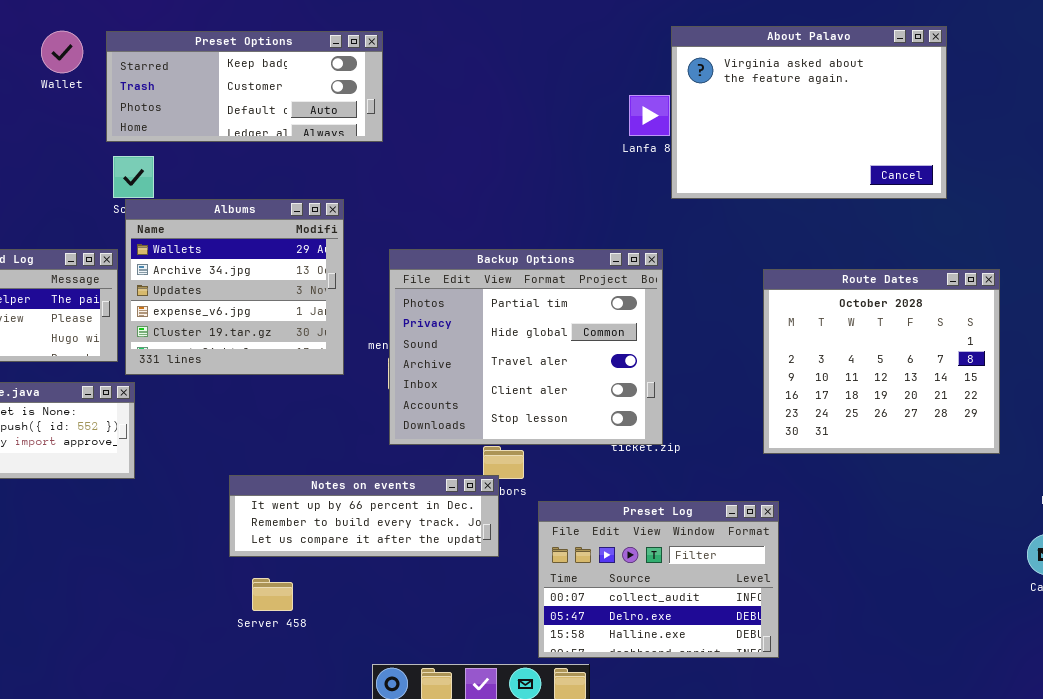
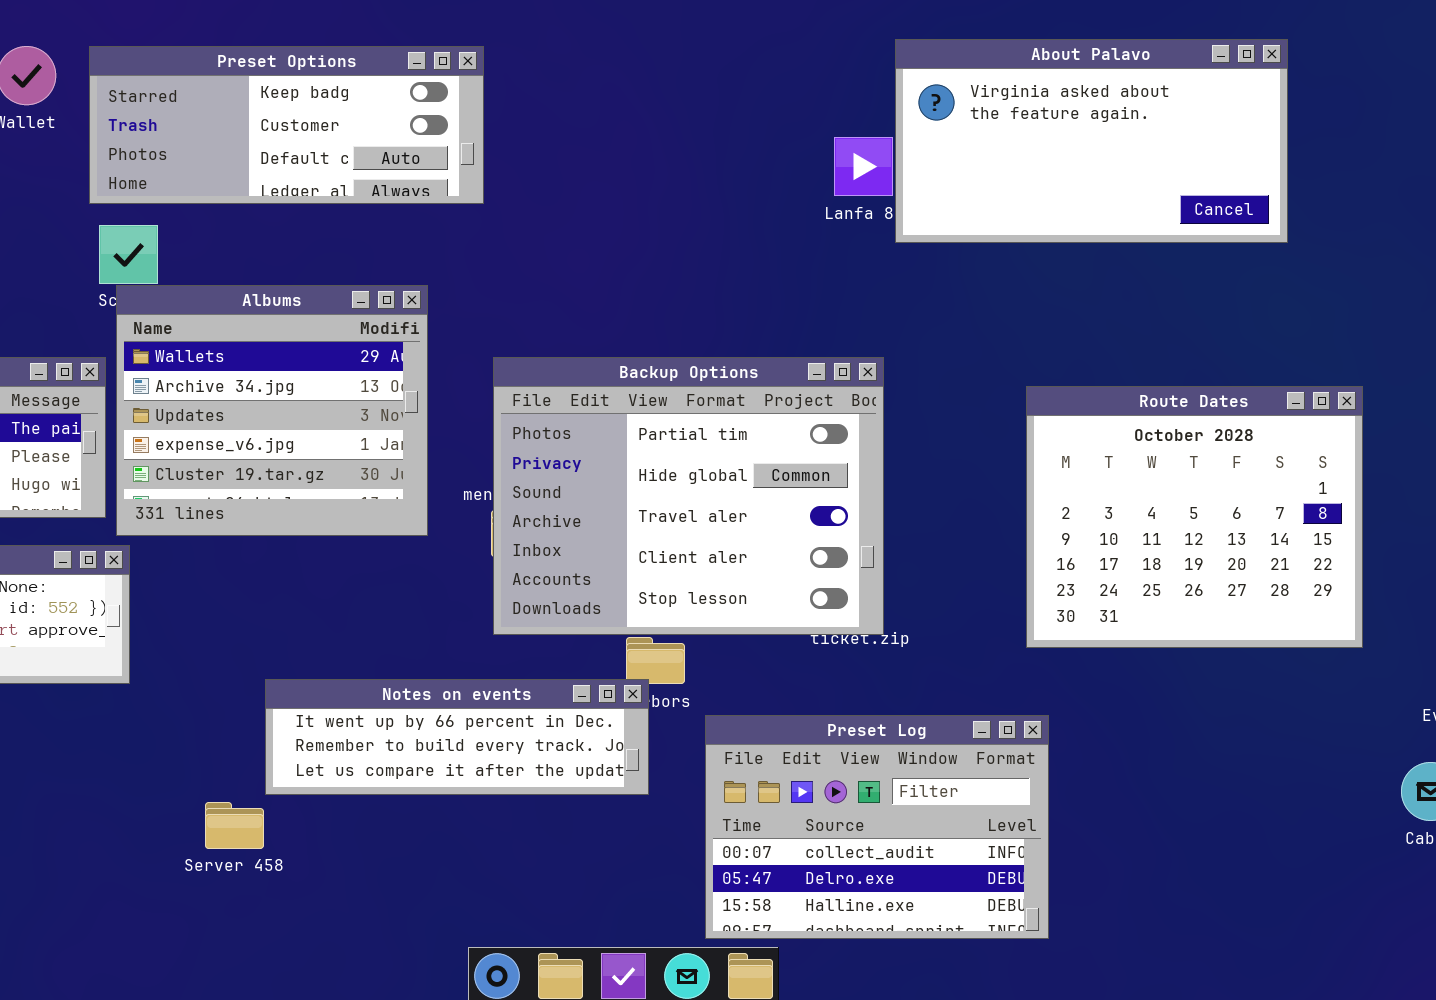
About Palavo: [671,26,947,199] -> [895,39,1288,243], resized
Server 458: [252,578,293,611] -> [205,802,264,849], moved

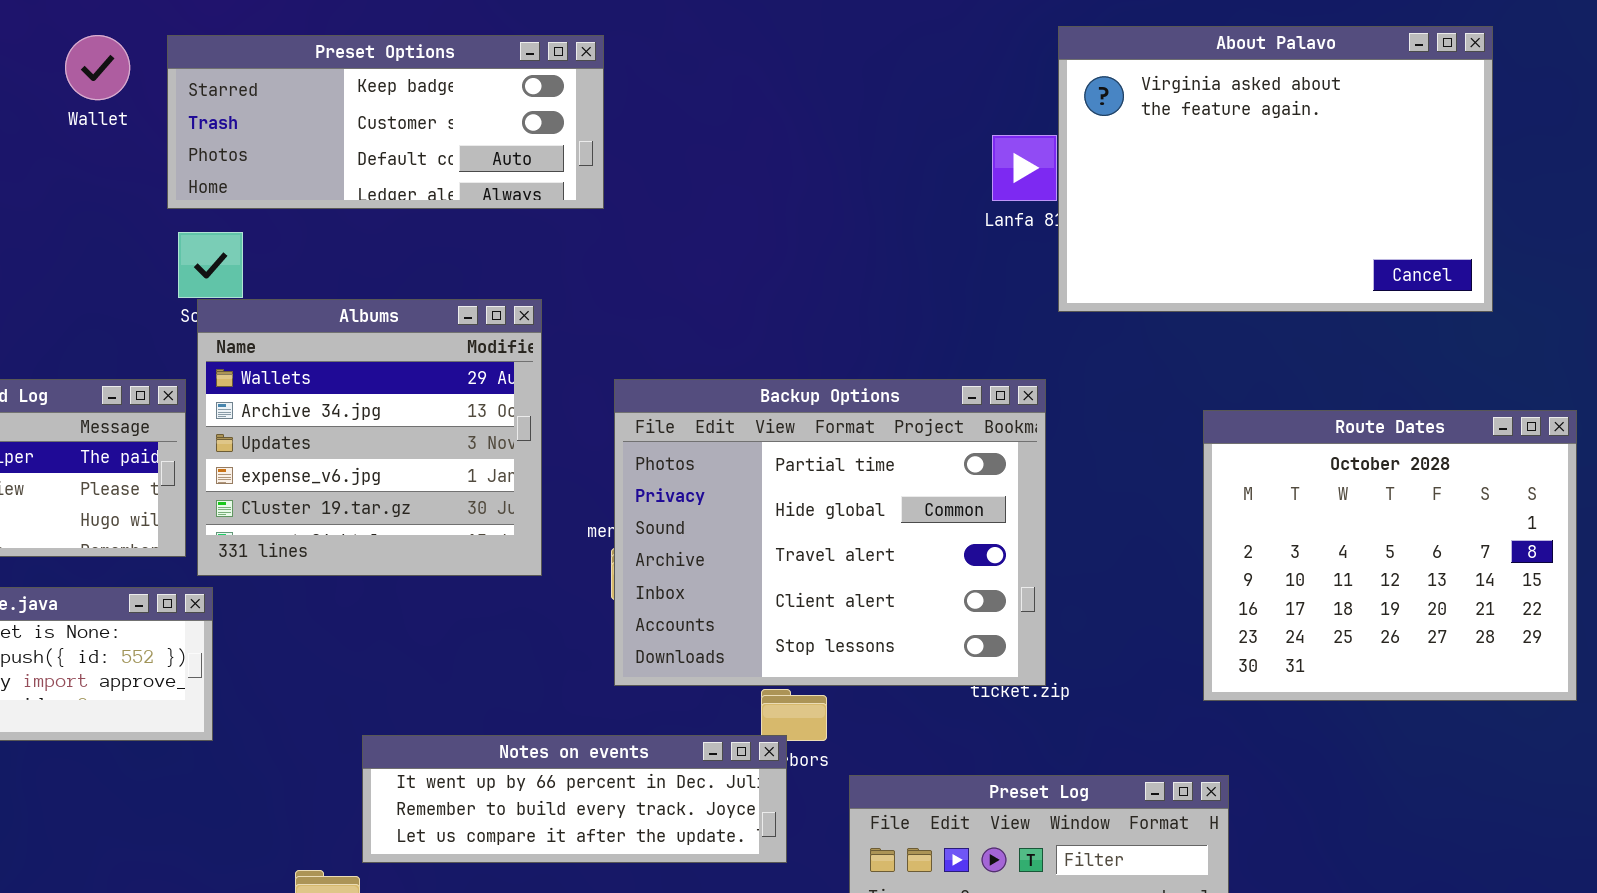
About Palavo: [895,39,1288,243] -> [1058,26,1493,312], resized

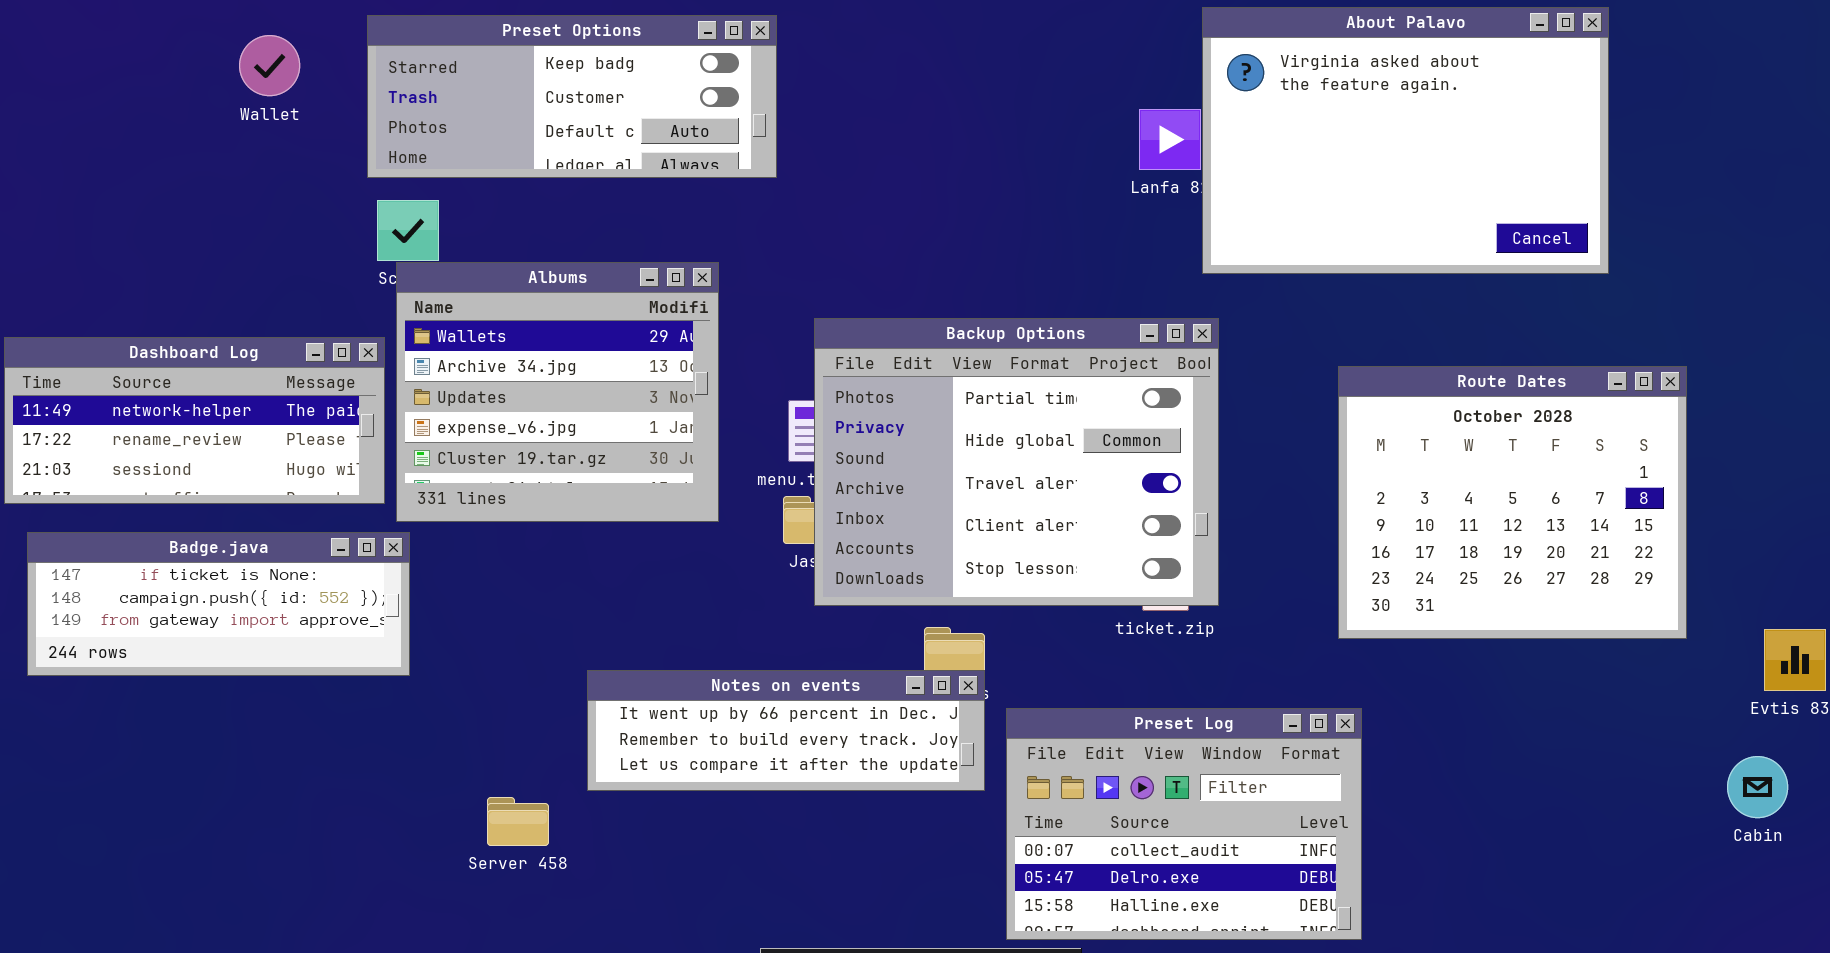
Wallet: [65,35,130,100] -> [239,35,300,96], moved
Backup Options: [614,379,1046,686] -> [814,318,1219,606], moved
Notes on events: [362,735,787,863] -> [587,670,985,791], moved

